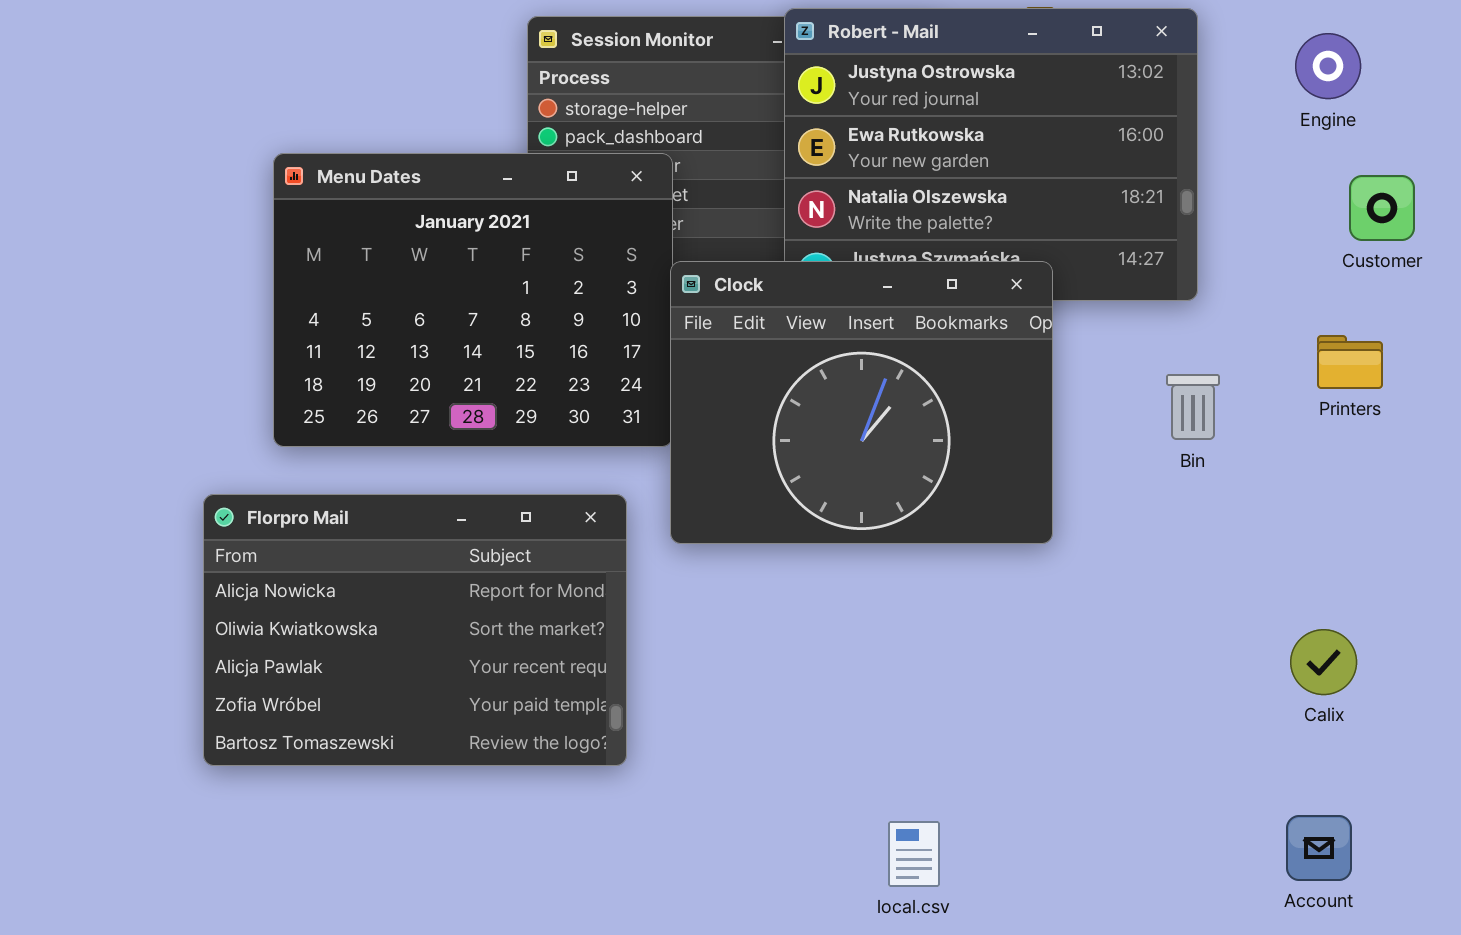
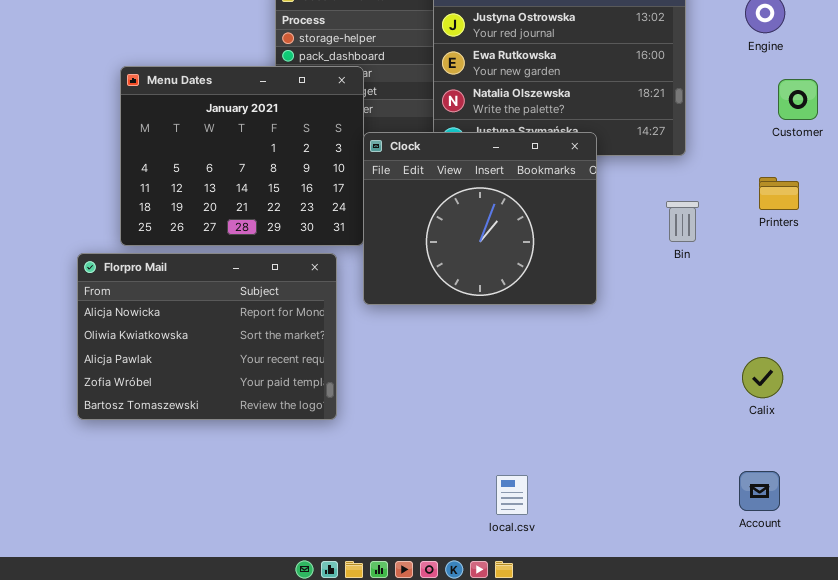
Florpro Mail: [203,494,627,766] -> [77,253,337,420], moved

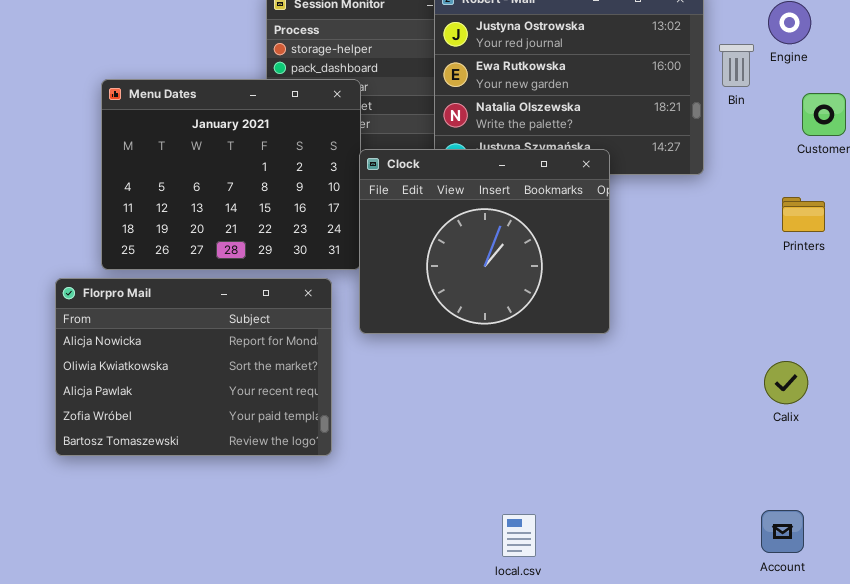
Bin: [666,201,699,242] -> [719,44,754,87], moved
Calix: [742,357,783,398] -> [764,361,808,404], moved

